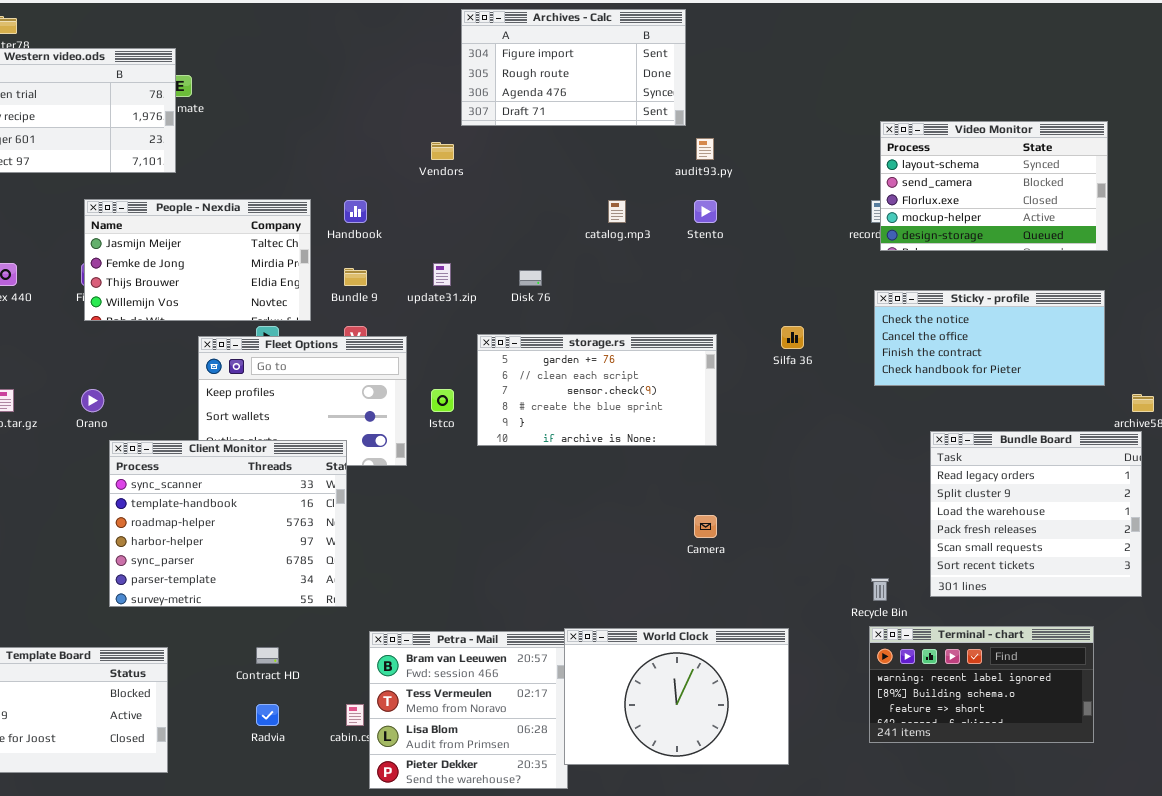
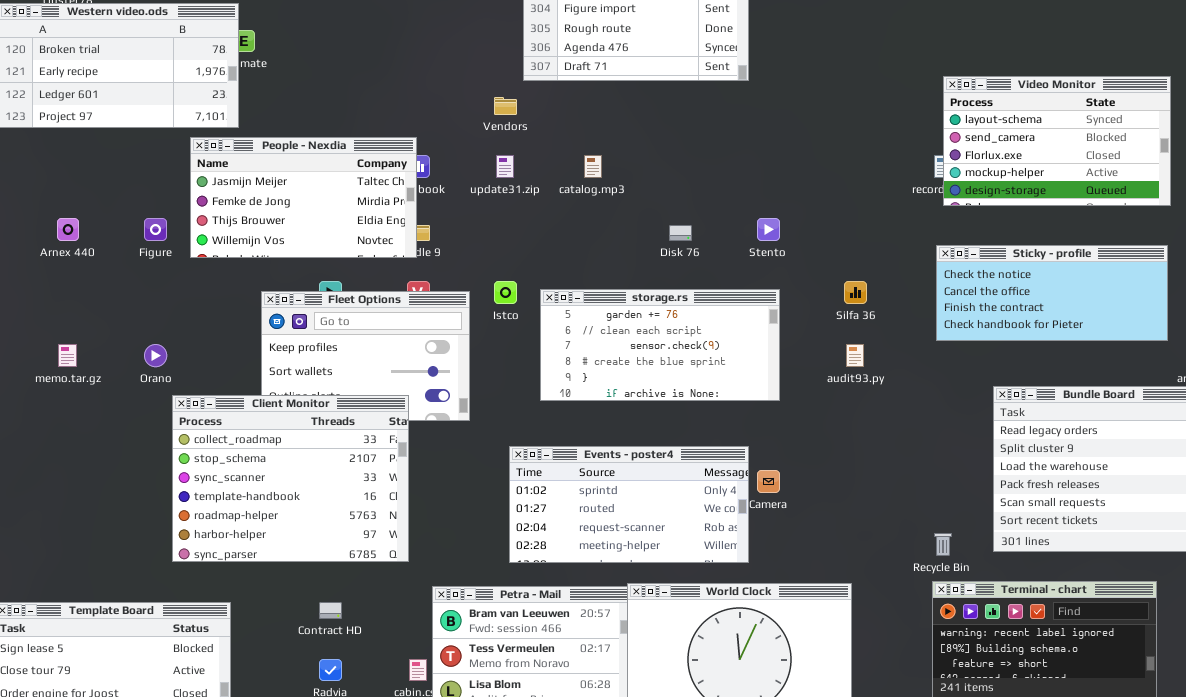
audit93.py: [696,138,714,160] -> [846,344,864,367], moved
People - Nexdia: [84,199,311,321] -> [190,137,417,258], moved
catalog.mp3: [608,200,626,223] -> [584,155,602,178], moved
Stento: [694,200,717,223] -> [757,218,780,241], moved
update31.zip: [433,263,451,286] -> [496,155,514,178], moved
Disk 76: [519,270,542,286] -> [669,225,692,241], moved
Istco: [431,389,454,412] -> [494,281,517,304], moved
Client Monitor: [109,440,347,607] -> [172,395,409,562], scrolled up 2 rows
Events - poster4: none -> [509,446,749,563], opened

